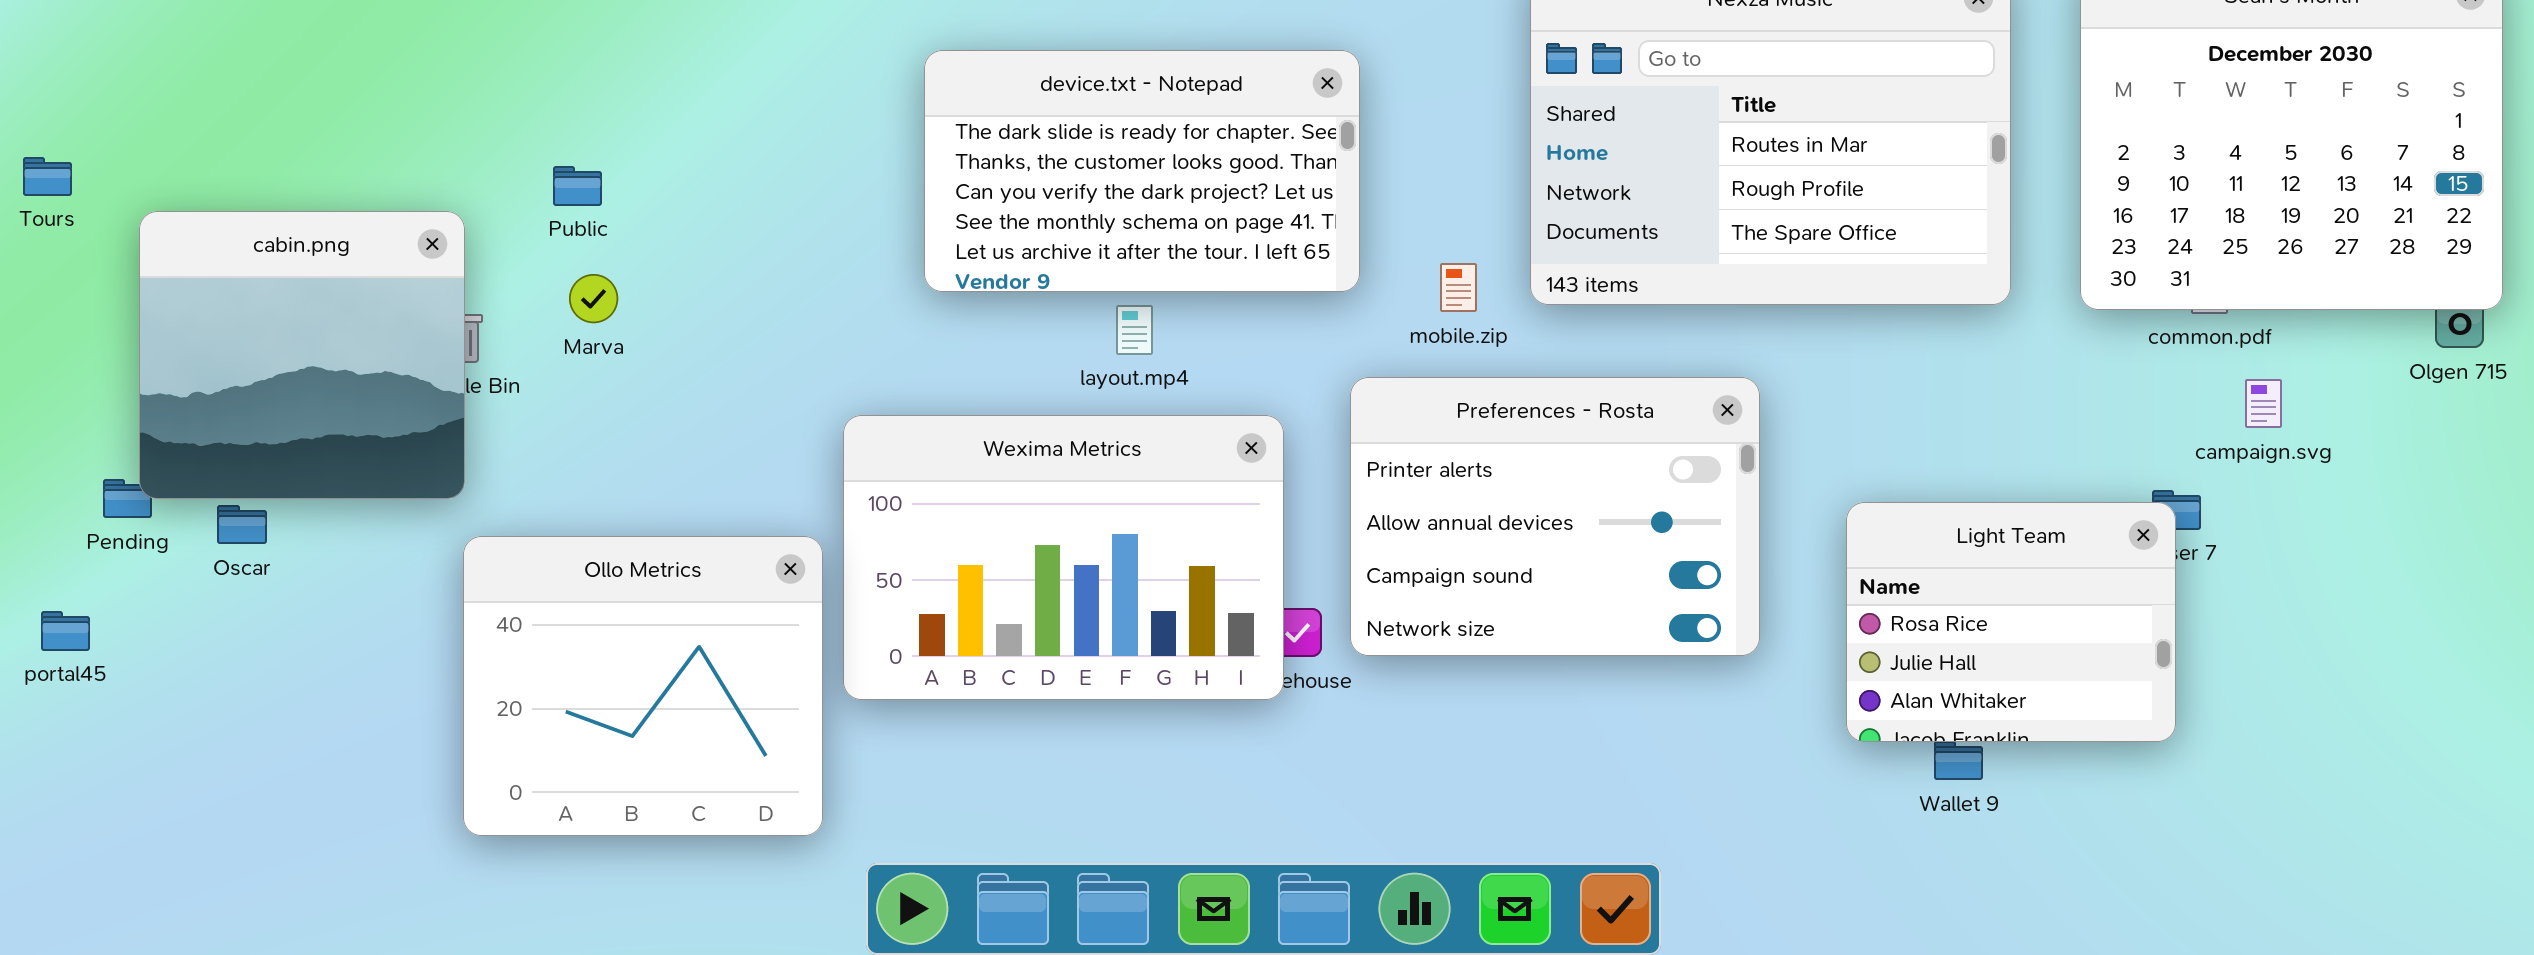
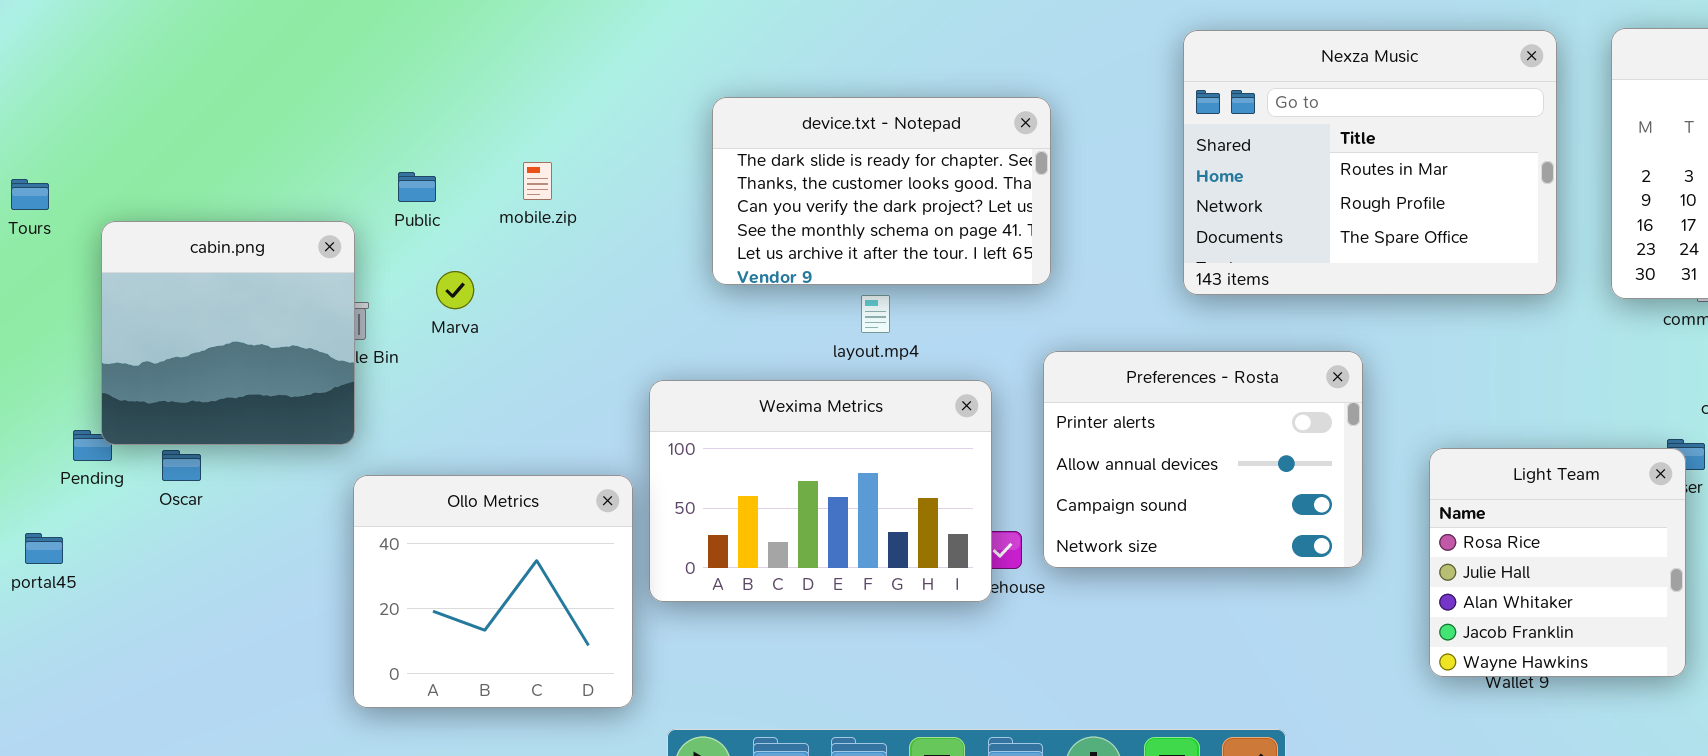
Public: [553,166,602,206] -> [398,172,436,202], moved
mobile.zip: [1440,263,1477,312] -> [523,162,552,200], moved
Light Team: [1846,502,2176,742] -> [1429,448,1686,677], resized

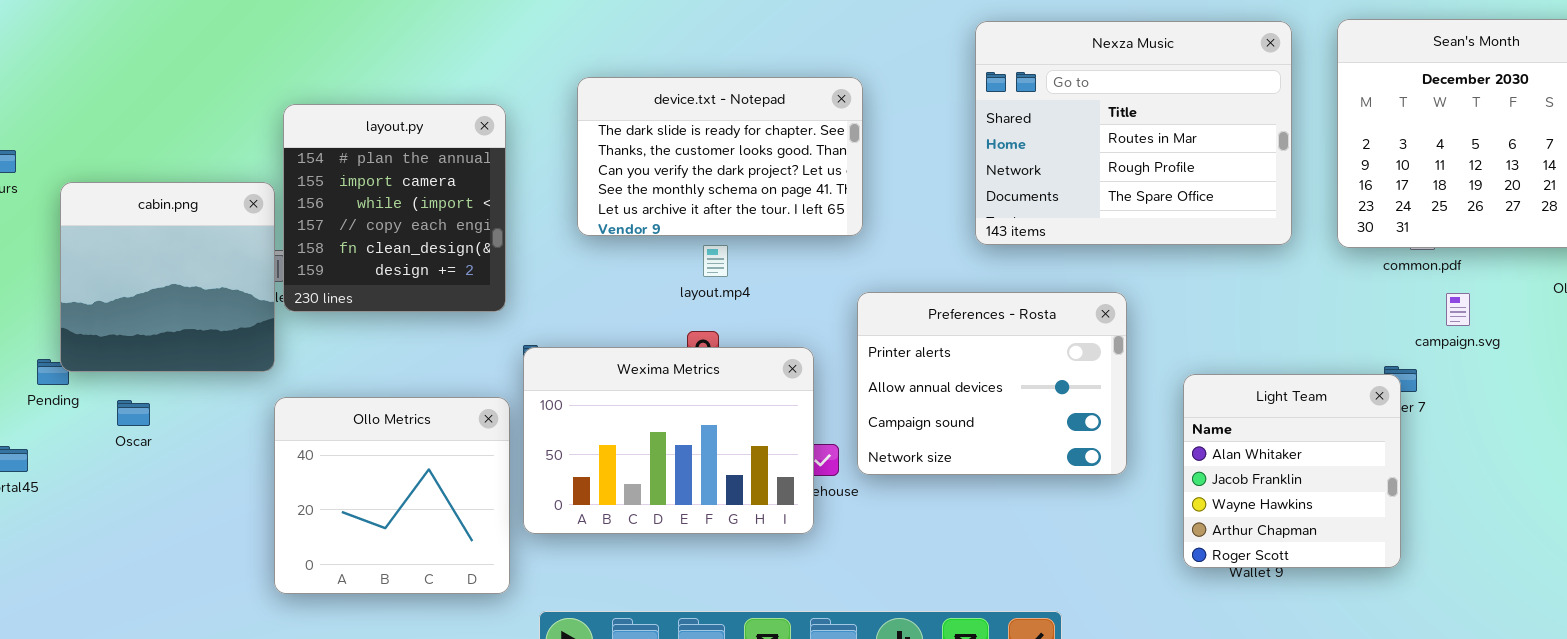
layout.py: none -> [283,104,506,312], opened
Wexima Metrics: [649,380,992,602] -> [523,347,814,534], moved
Light Team: [1429,448,1686,677] -> [1183,374,1401,568], scrolled down 2 rows
Oscar: [162,450,201,481] -> [117,400,150,426], moved

